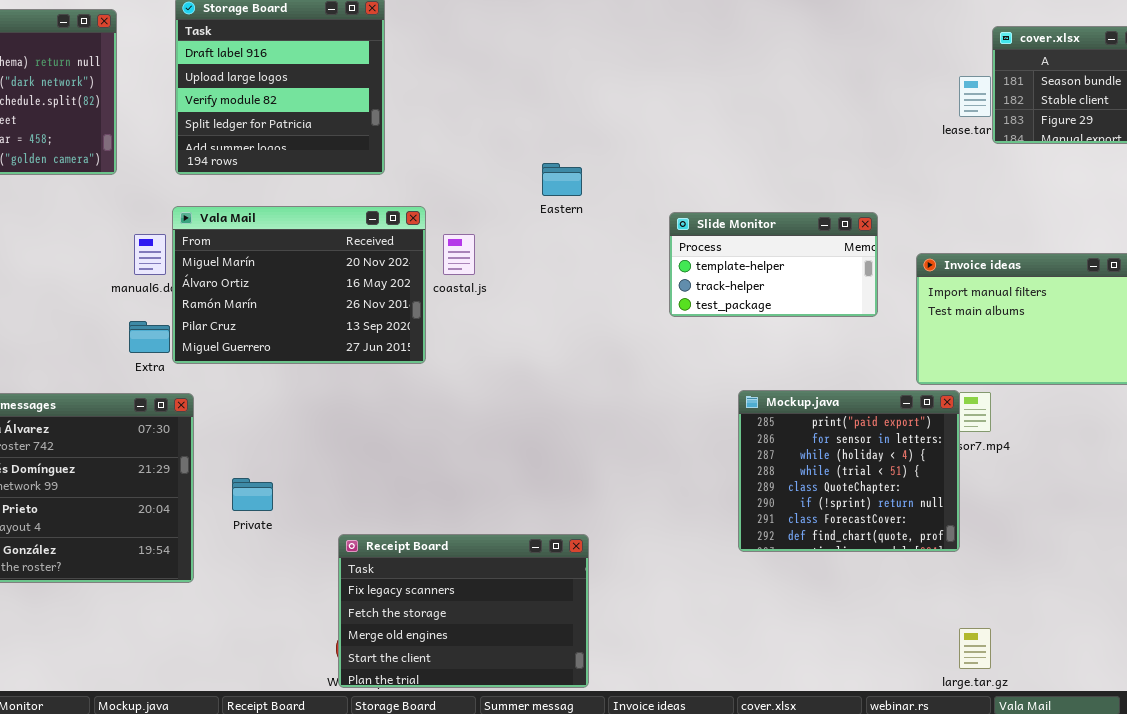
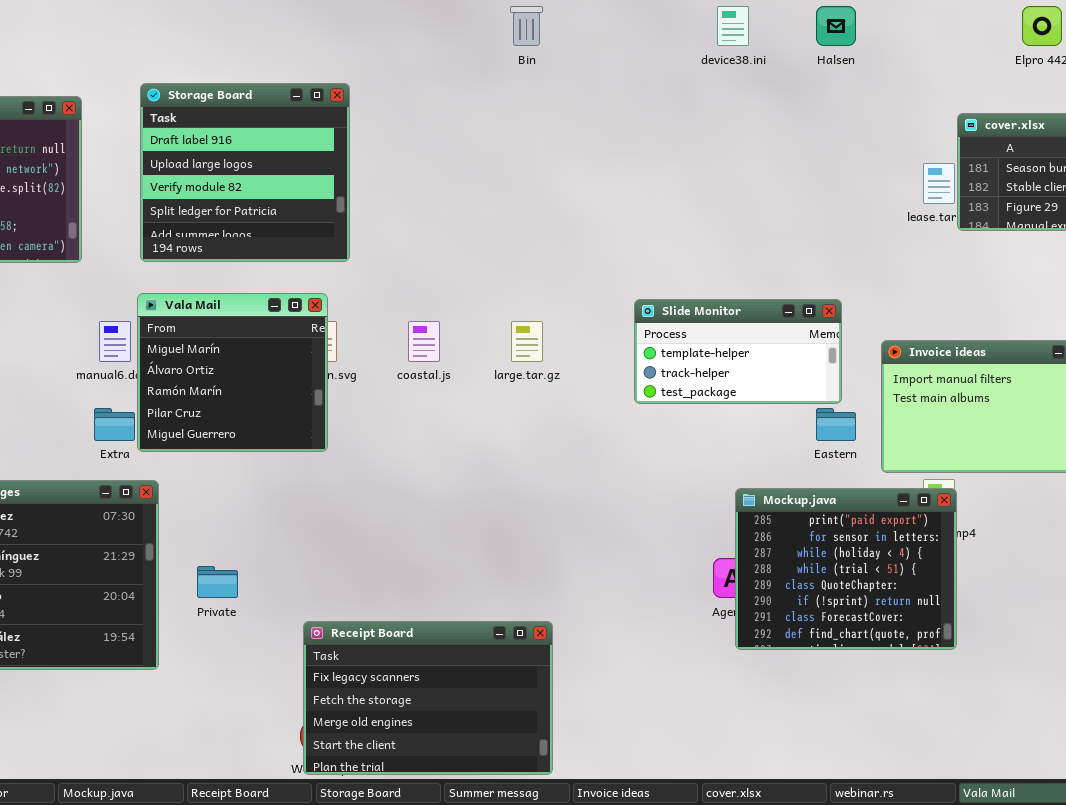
Eastern: [542,163,582,196] -> [816,408,856,441], moved
Vala Mail: [172,206,426,364] -> [137,293,328,452], resized
Mockup.java: [738,390,960,552] -> [735,488,957,650], moved
large.tar.gz: [959,628,991,669] -> [511,321,543,362], moved

